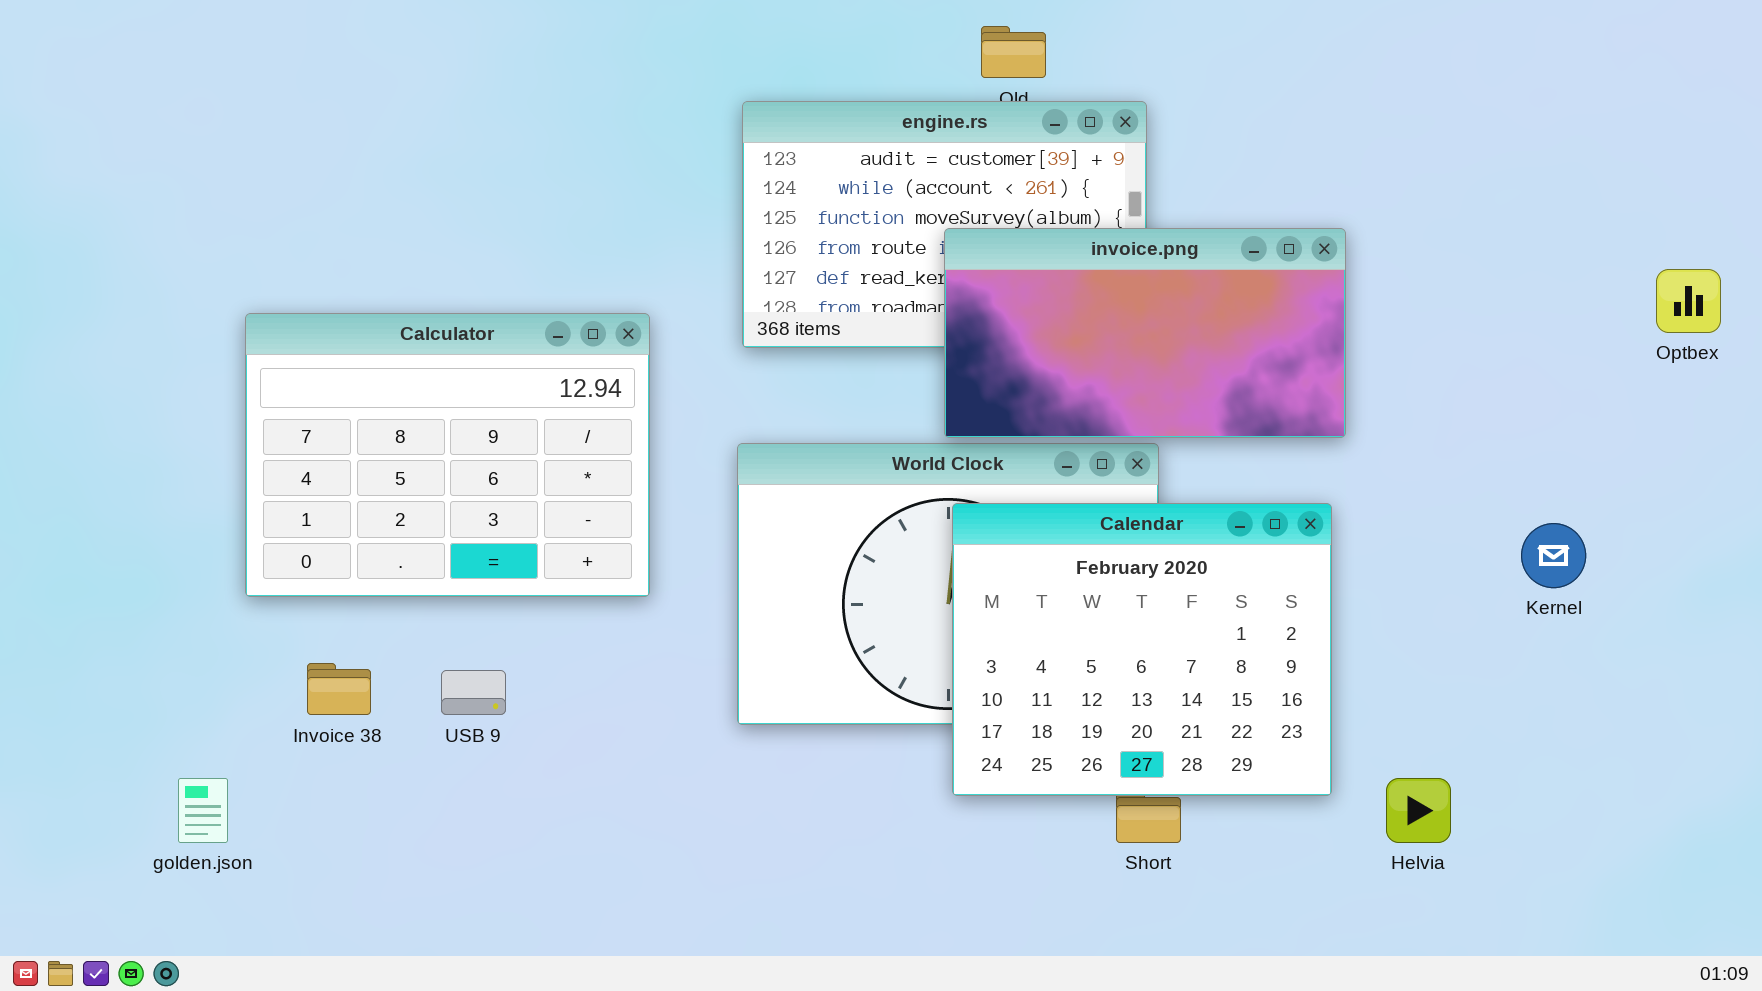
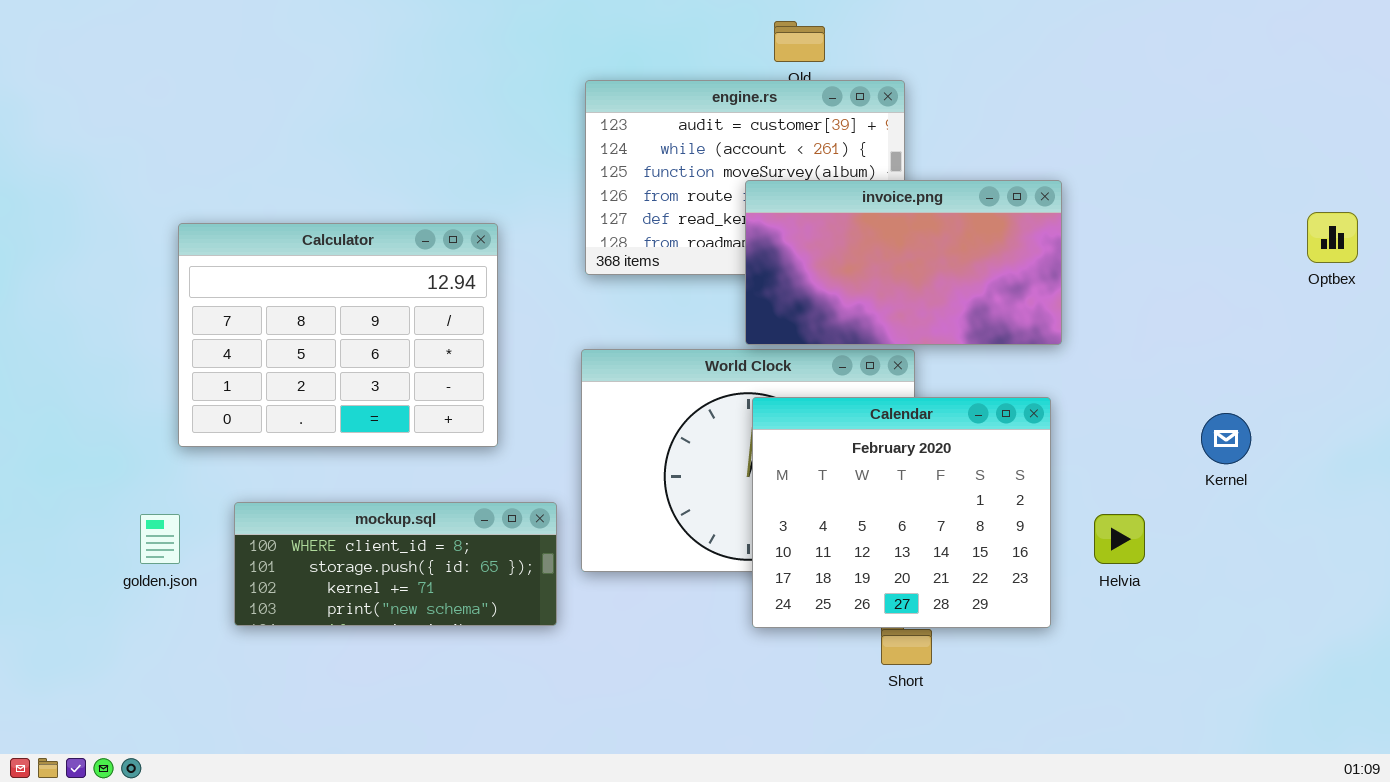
Calculator: [245,313,650,597] -> [178,223,498,447], moved
mockup.sql: none -> [234,502,557,626], opened
golden.json: [178,778,228,843] -> [140,514,180,564], moved
Helvia: [1386,778,1451,843] -> [1094,514,1145,564], moved

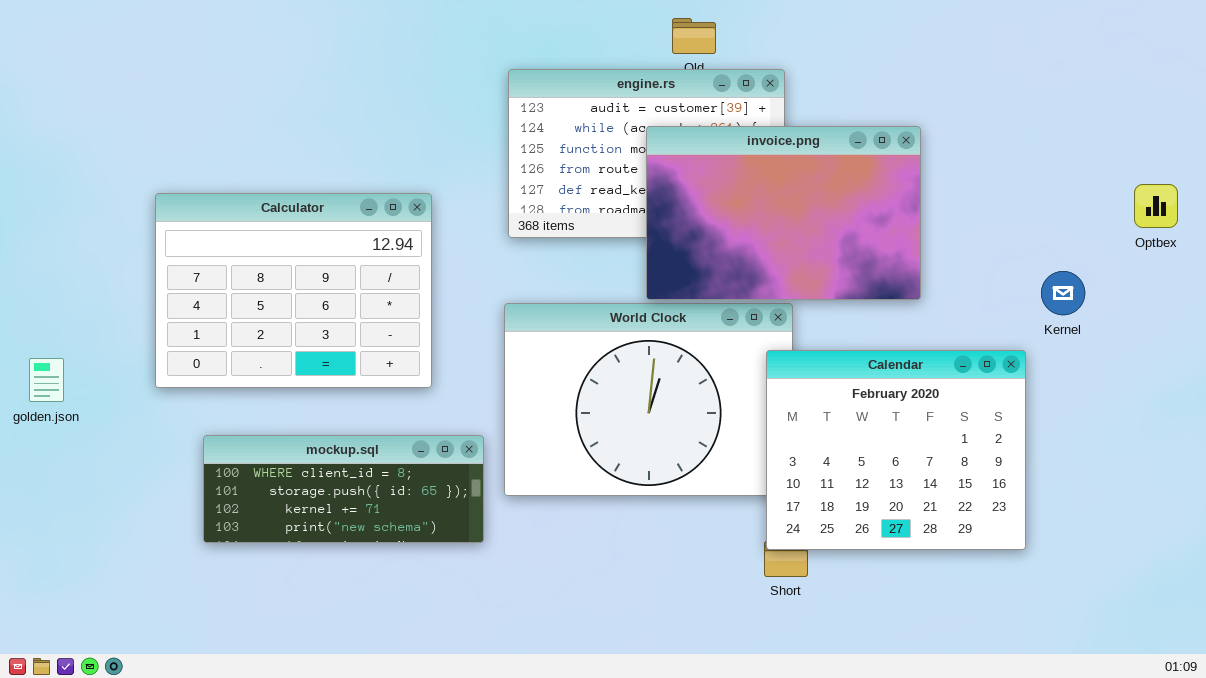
invoice.png: [745,180,1062,345] -> [646,126,921,300], resized
Calendar: [752,397,1051,628] -> [766,350,1026,550], moved
Kernel: [1201,413,1251,464] -> [1041,271,1085,315], moved
golden.json: [140,514,180,564] -> [29,358,64,402], moved

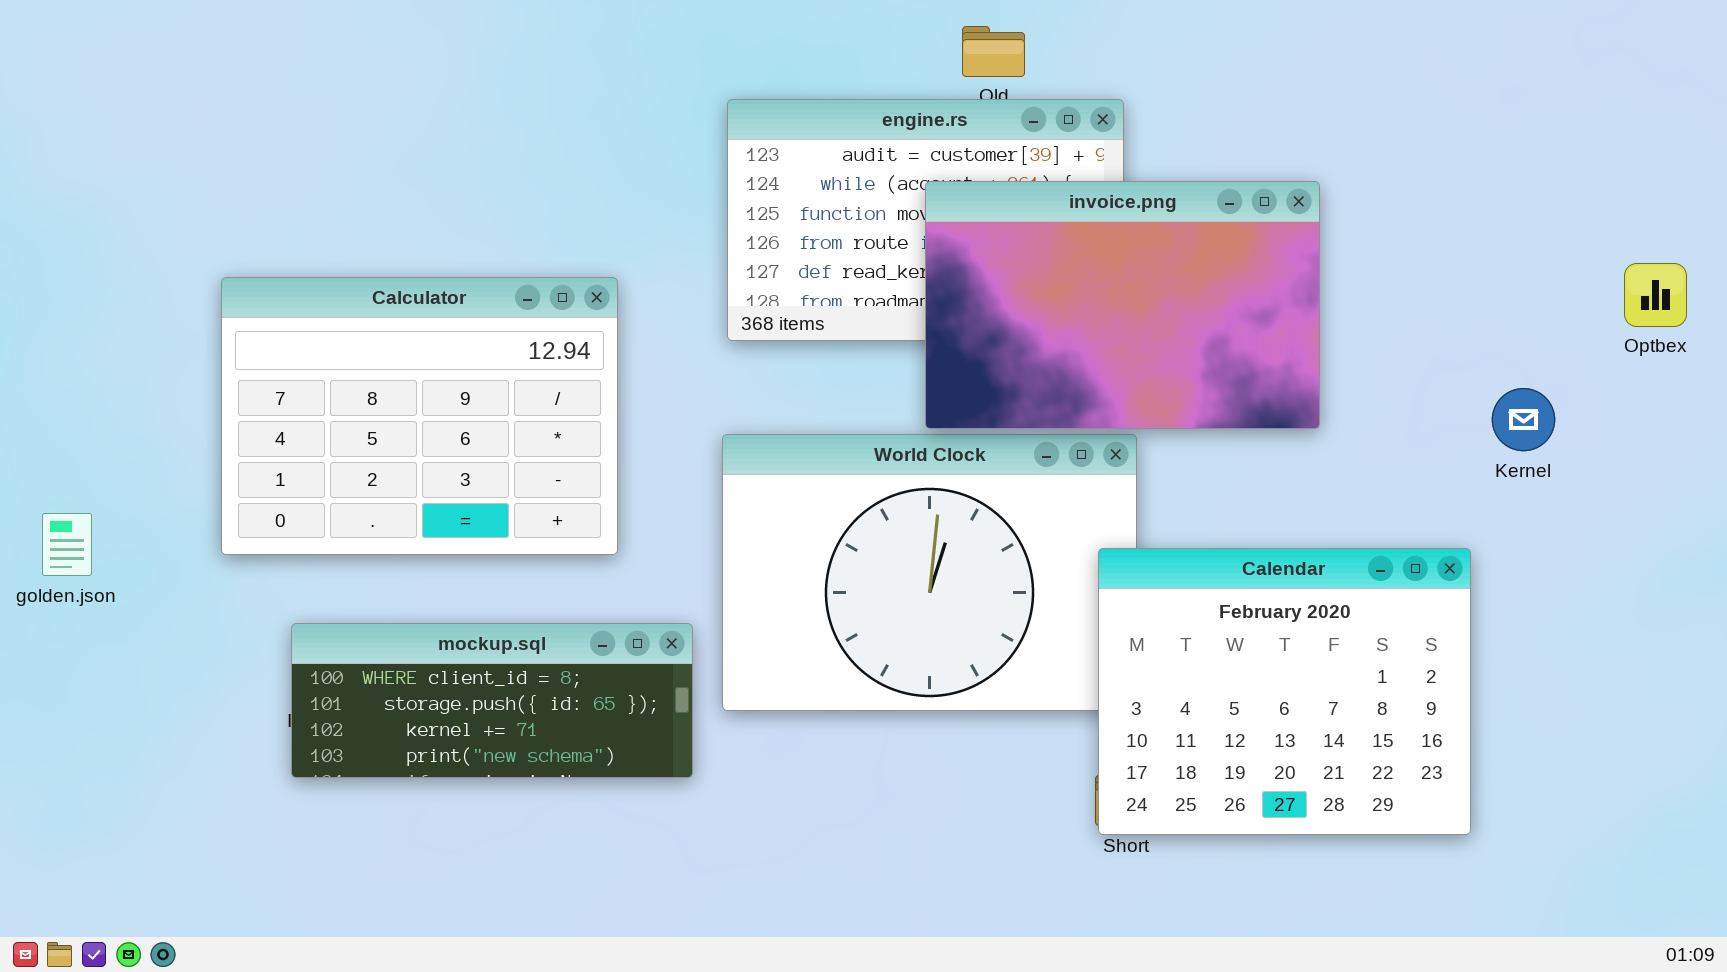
Calendar: [766,350,1026,550] -> [1098,548,1471,835], moved

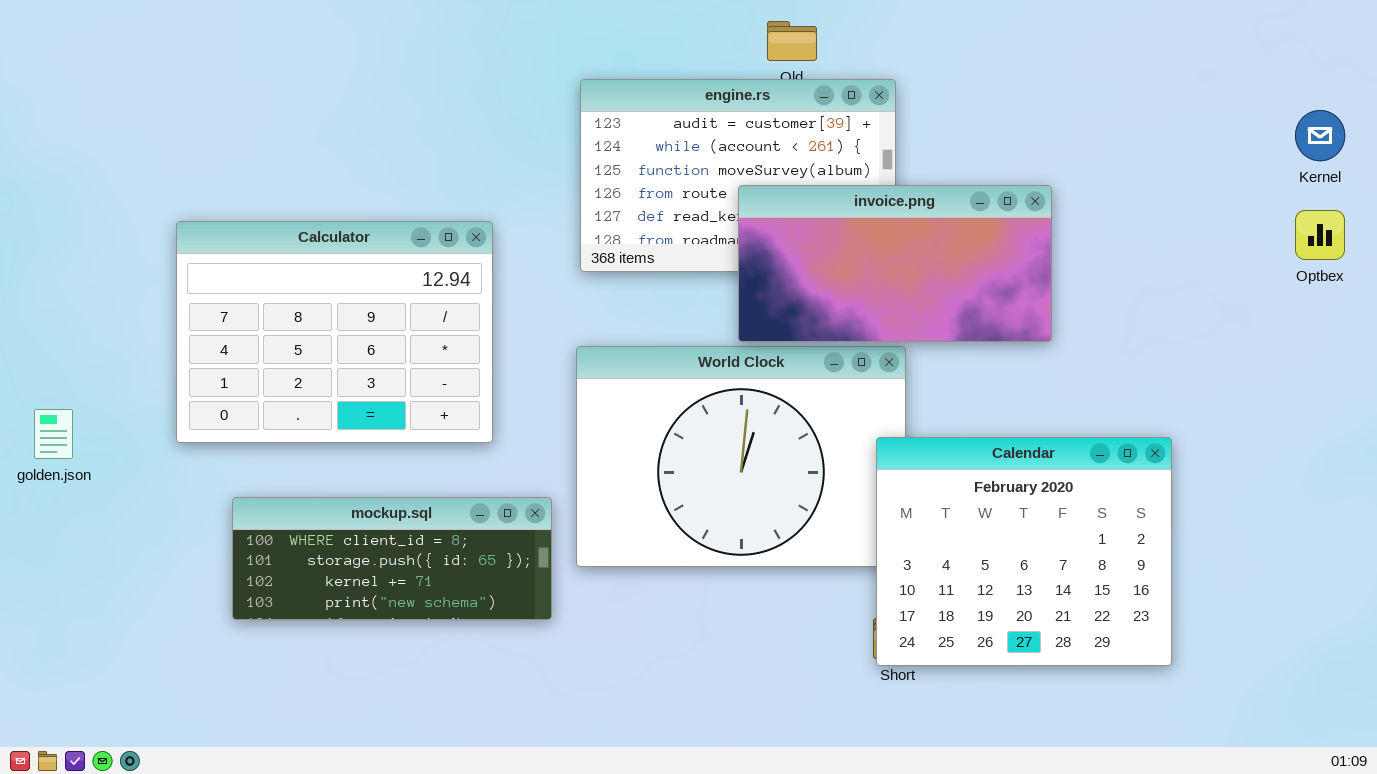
invoice.png: [925,181,1320,429] -> [738,185,1052,342], resized
Kernel: [1492,388,1555,451] -> [1295,110,1345,161], moved

